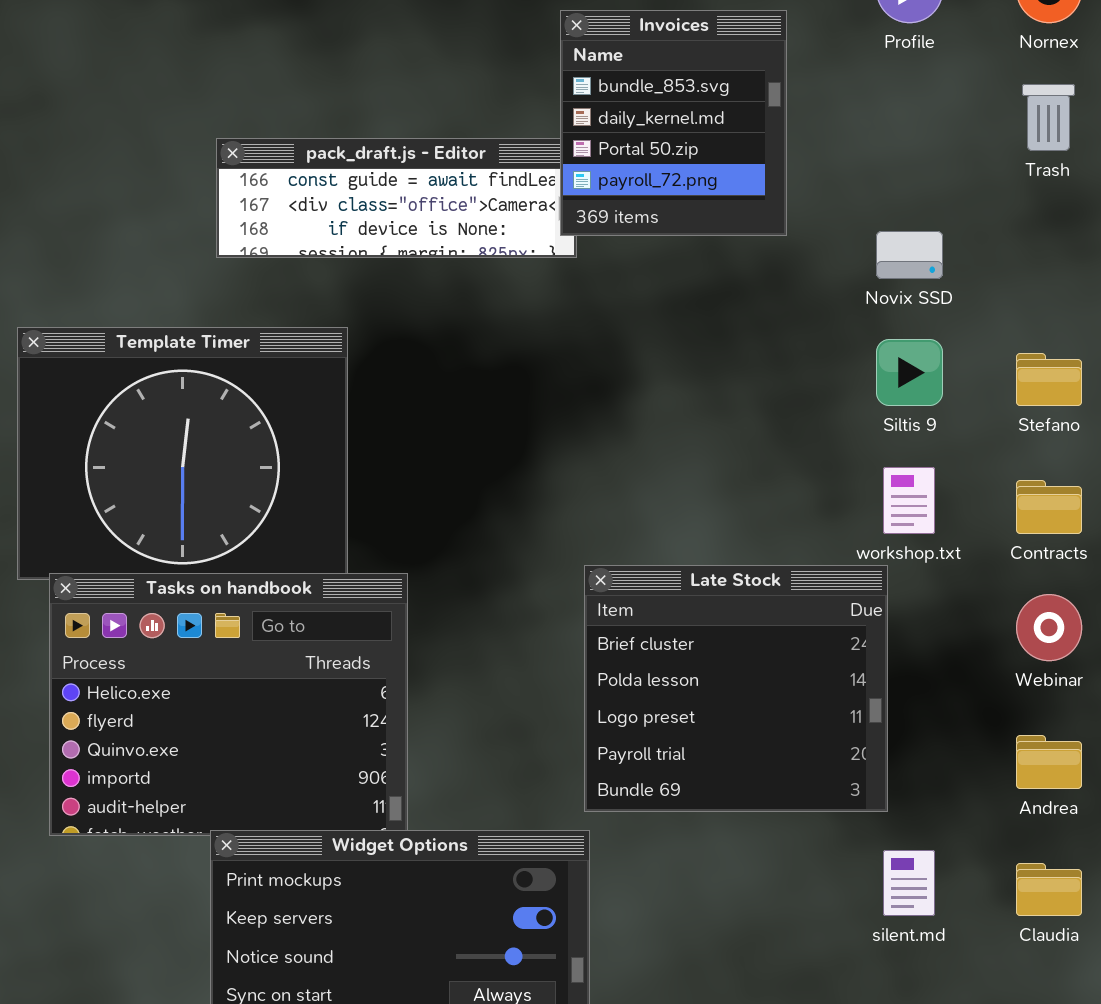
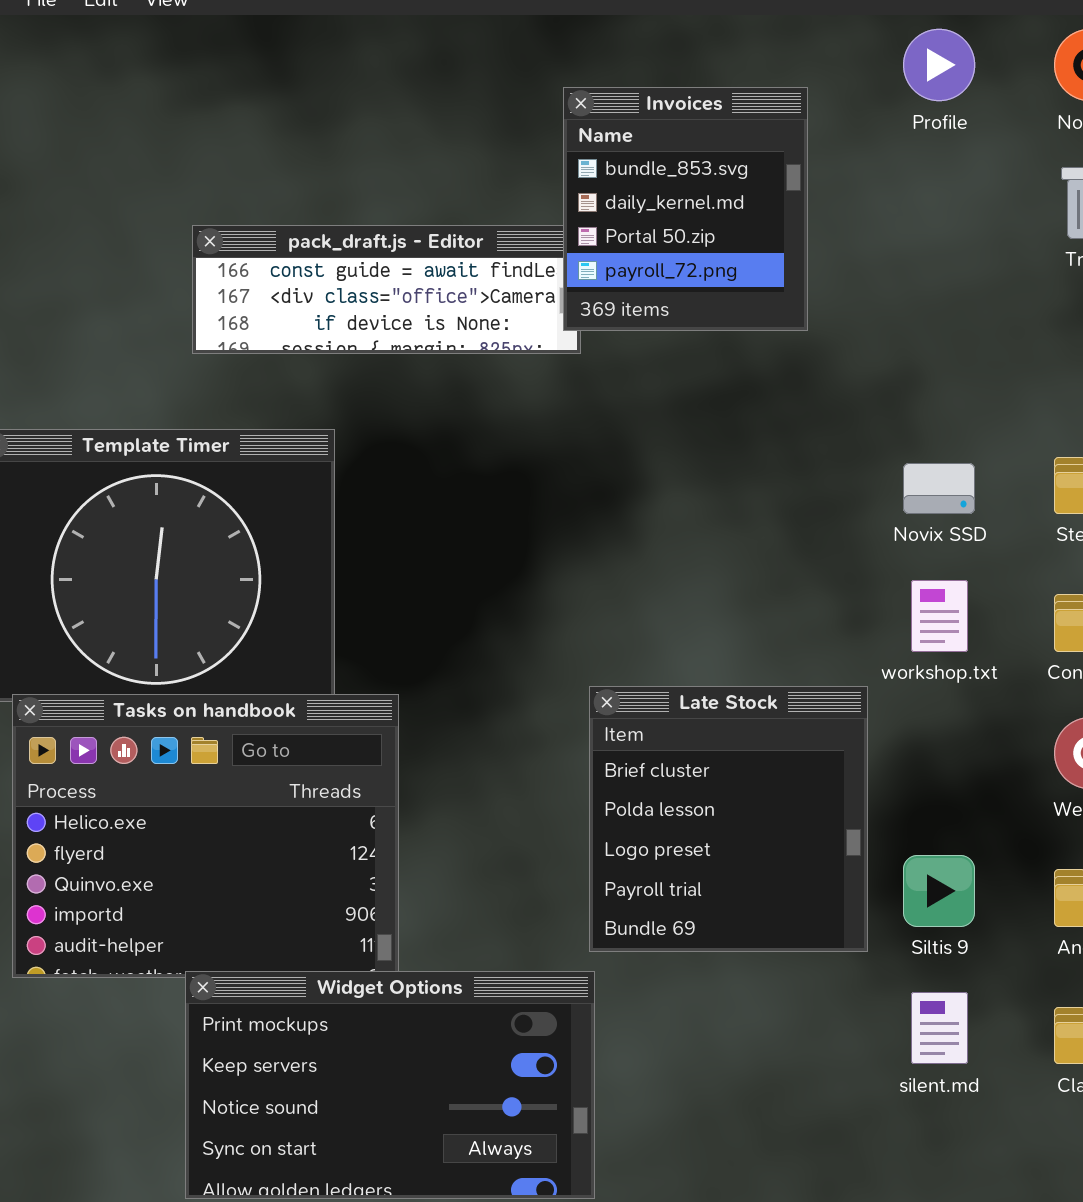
Novix SSD: [876,231,943,279] -> [903,463,975,514], moved
Siltis 9: [876,339,943,406] -> [903,855,975,927], moved
Late Stock: [584,565,888,812] -> [589,686,868,952], resized

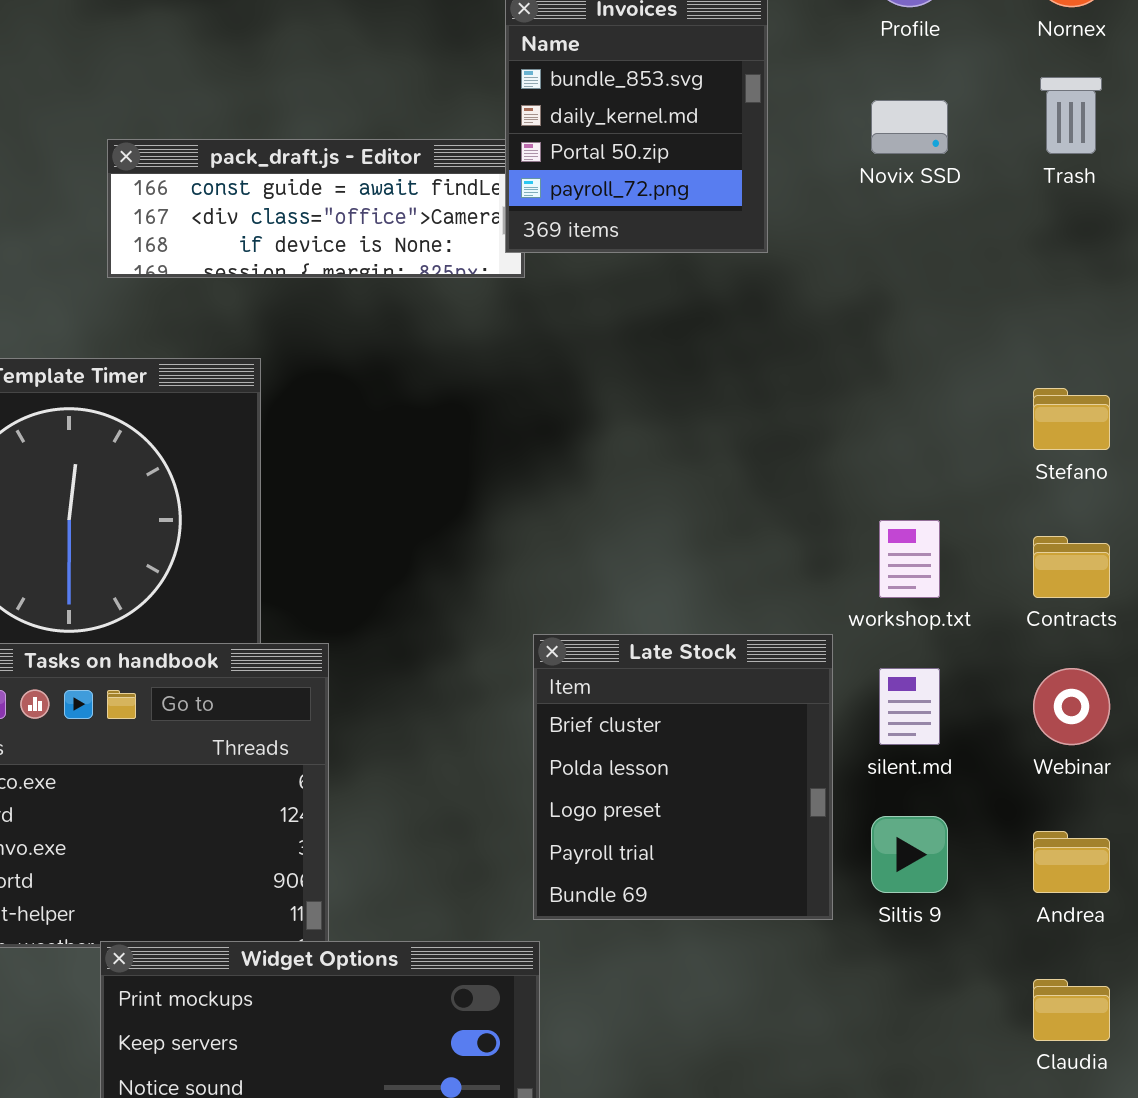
Novix SSD: [903,463,975,514] -> [871,100,948,154], moved
silent.md: [911,992,968,1064] -> [879,668,940,745], moved

